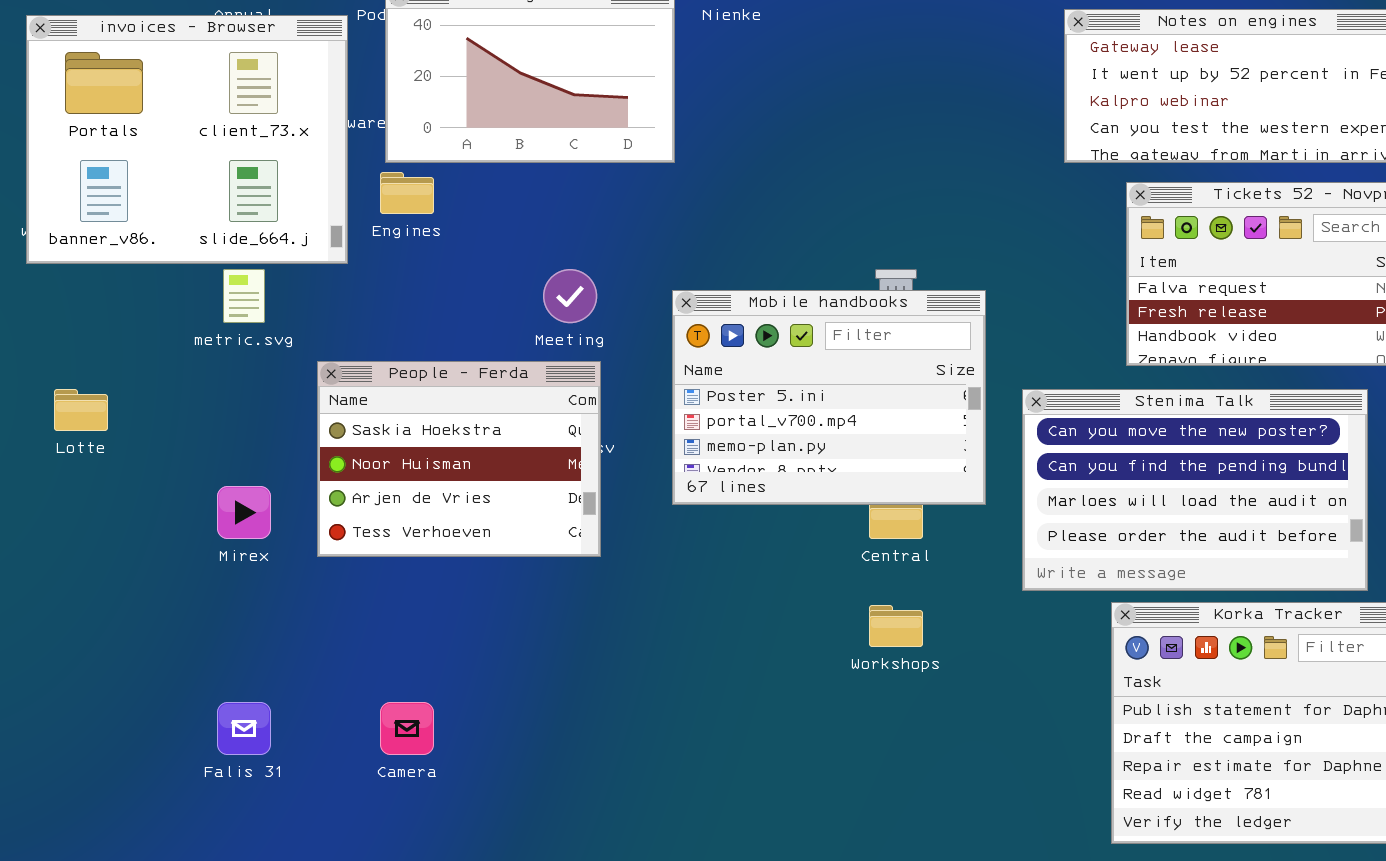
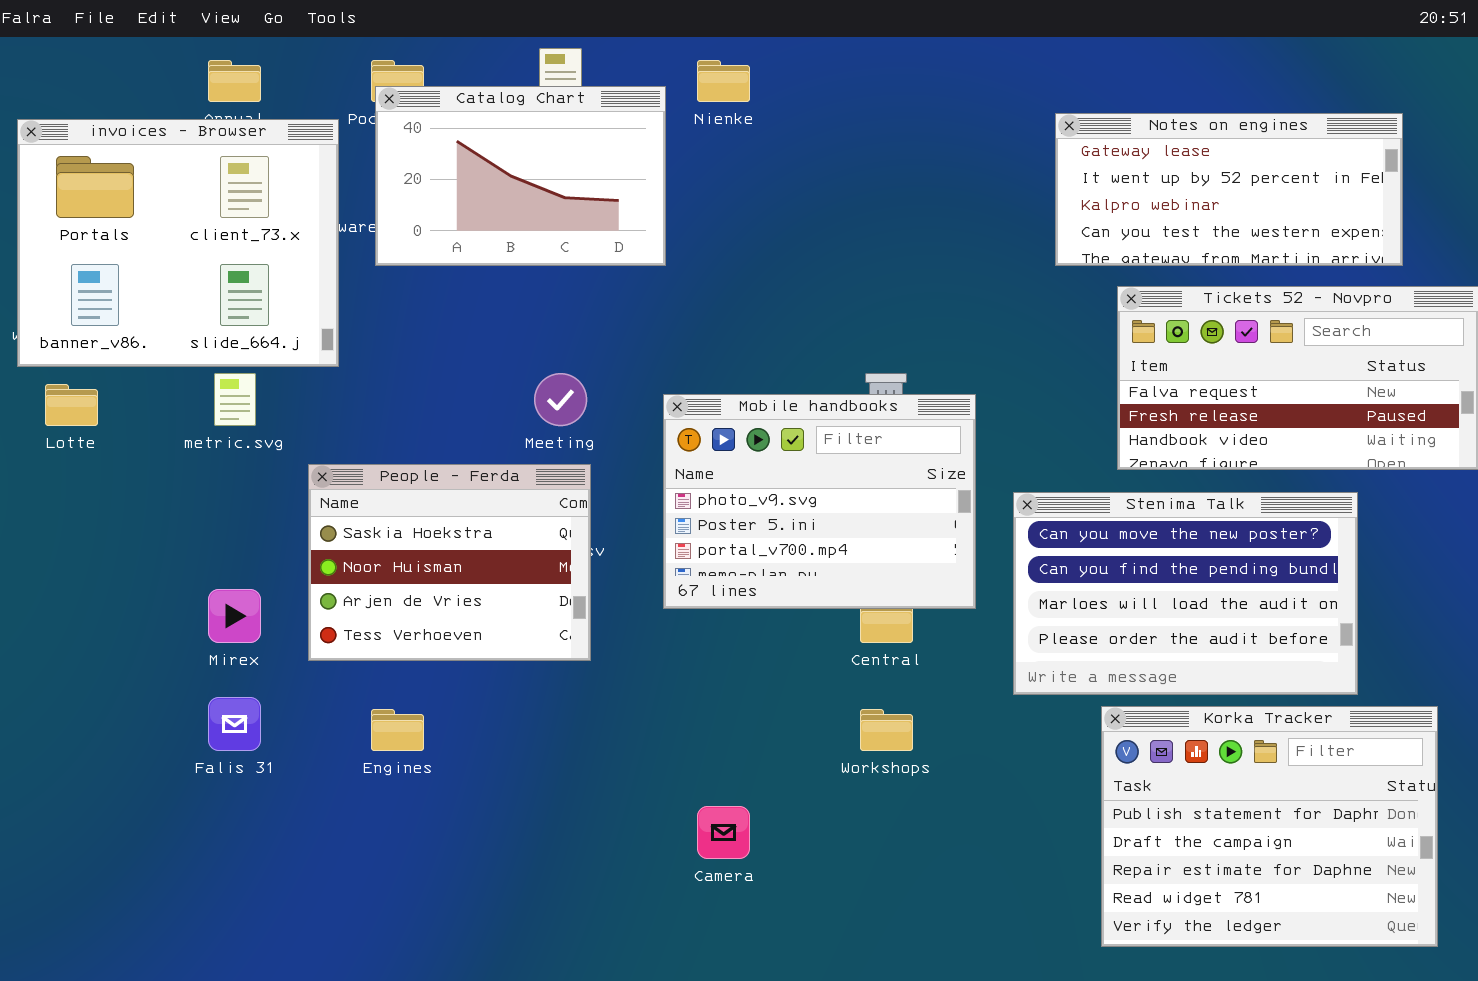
Engines: [380,172,434,214] -> [371,709,424,751], moved
Mobile handbooks: [672,290,986,505] -> [663,394,976,609], scrolled up 1 row
Lotte: [54,389,108,431] -> [45,384,98,426], moved
Falis 31: [217,702,271,755] -> [208,697,261,751], moved
Camera: [380,702,434,755] -> [697,806,750,859], moved

